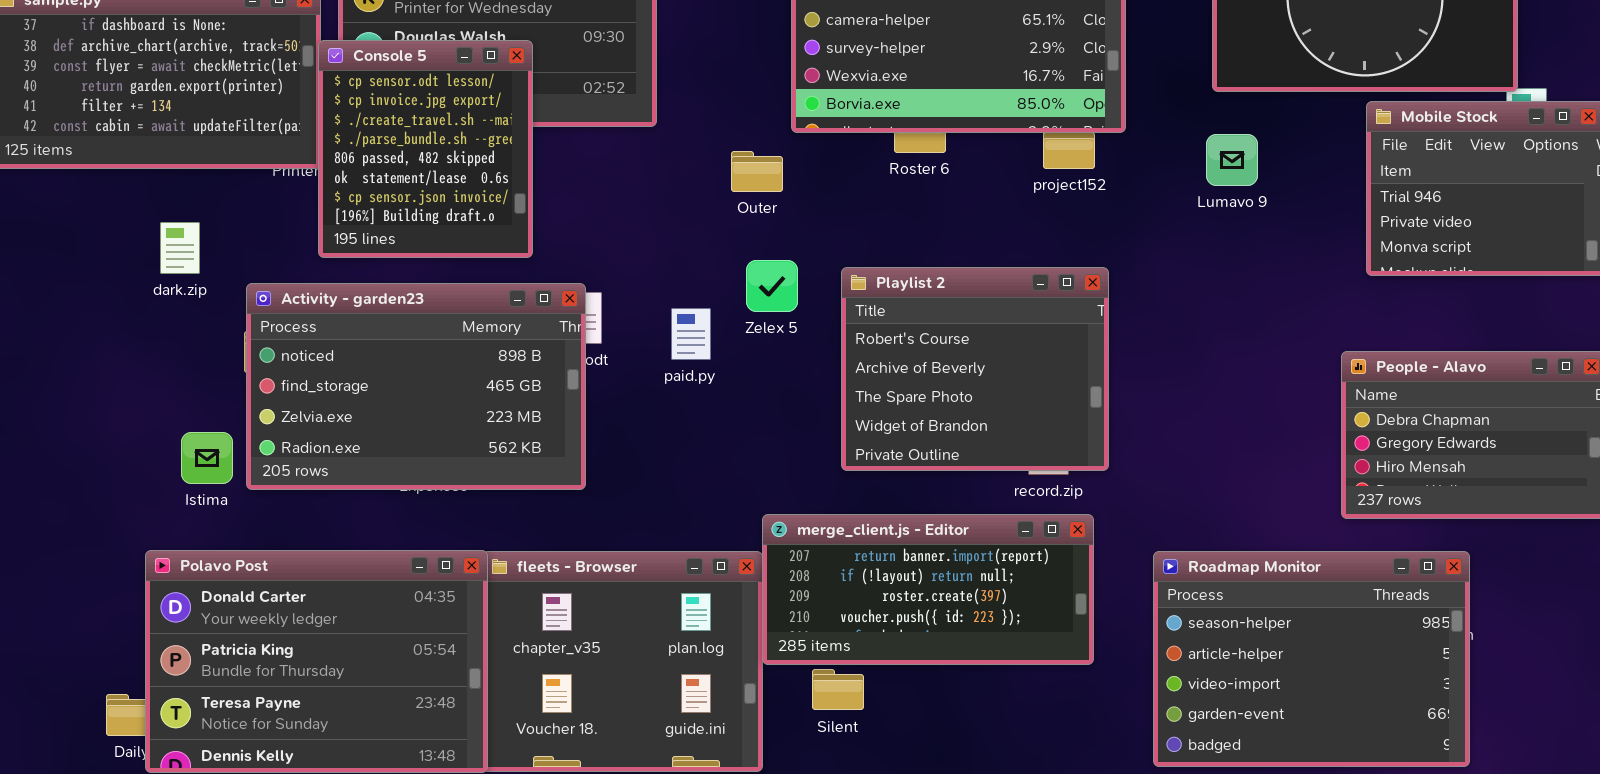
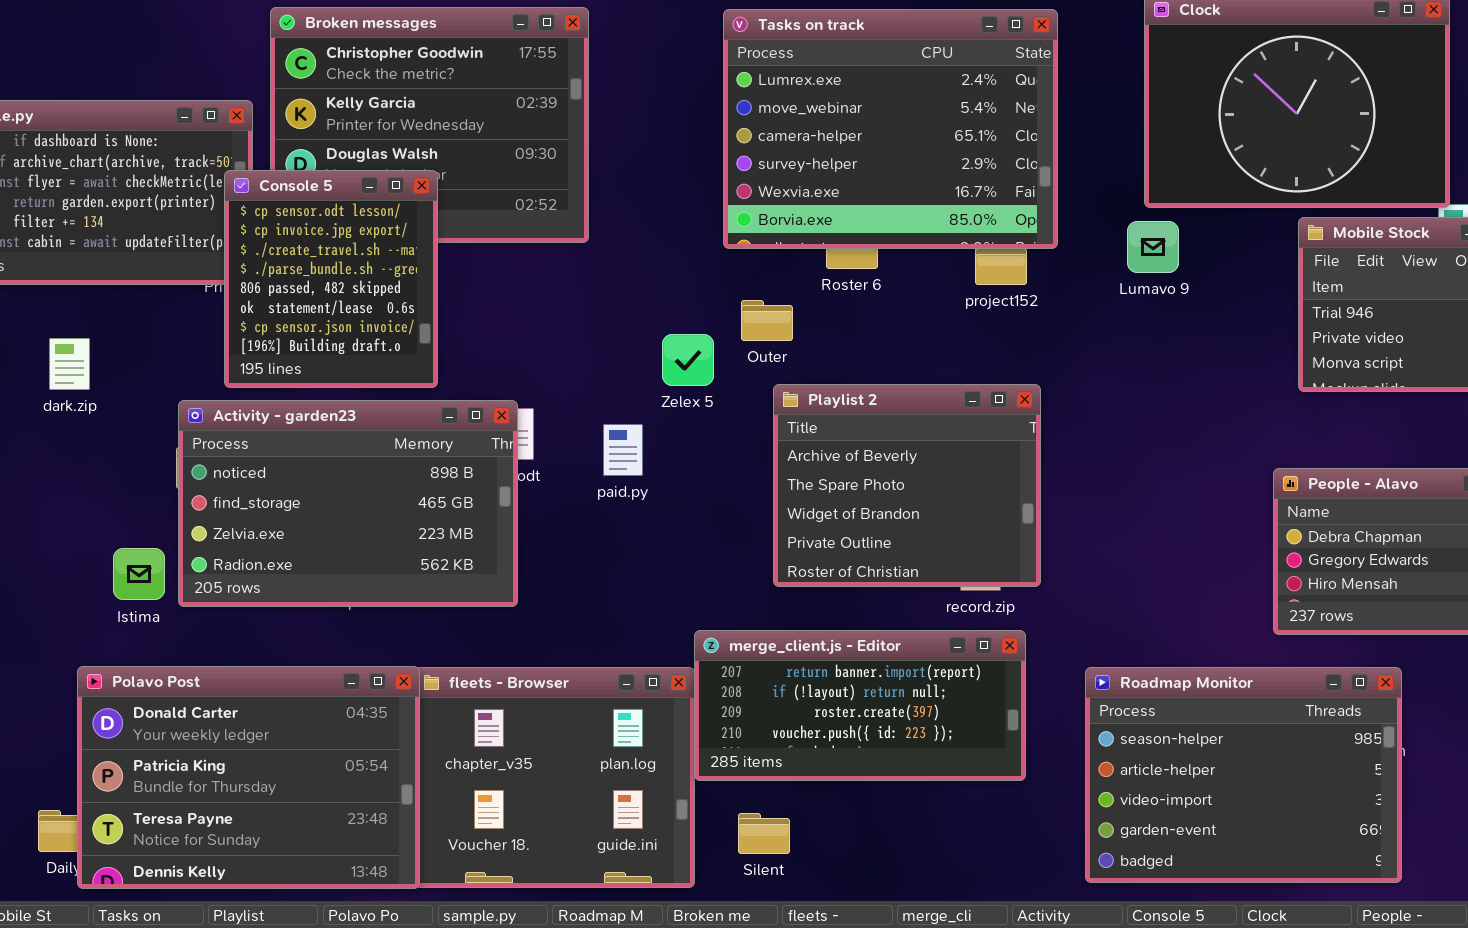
Console 5: [318,40,533,258] -> [224,170,438,388], moved
Lumavo 9: [1206,134,1258,186] -> [1127,221,1179,273], moved
Outer: [731,151,783,192] -> [741,300,793,341], moved
dark.zip: [160,222,200,274] -> [49,338,90,390], moved
Zelex 5: [746,260,798,312] -> [662,334,714,386], moved
Playlist 2: [841,267,1109,471] -> [773,384,1041,587], scrolled down 1 row
Silent: [812,669,864,710] -> [738,813,790,854], moved

